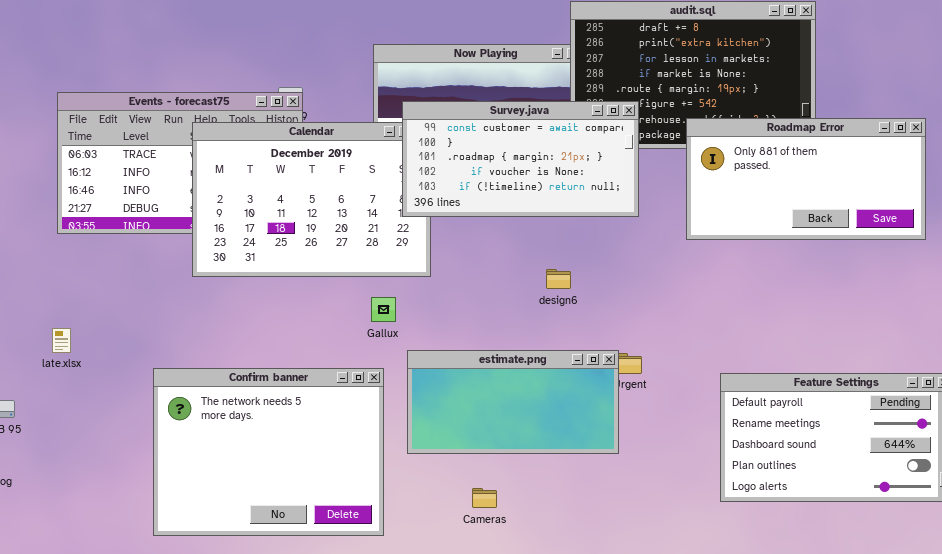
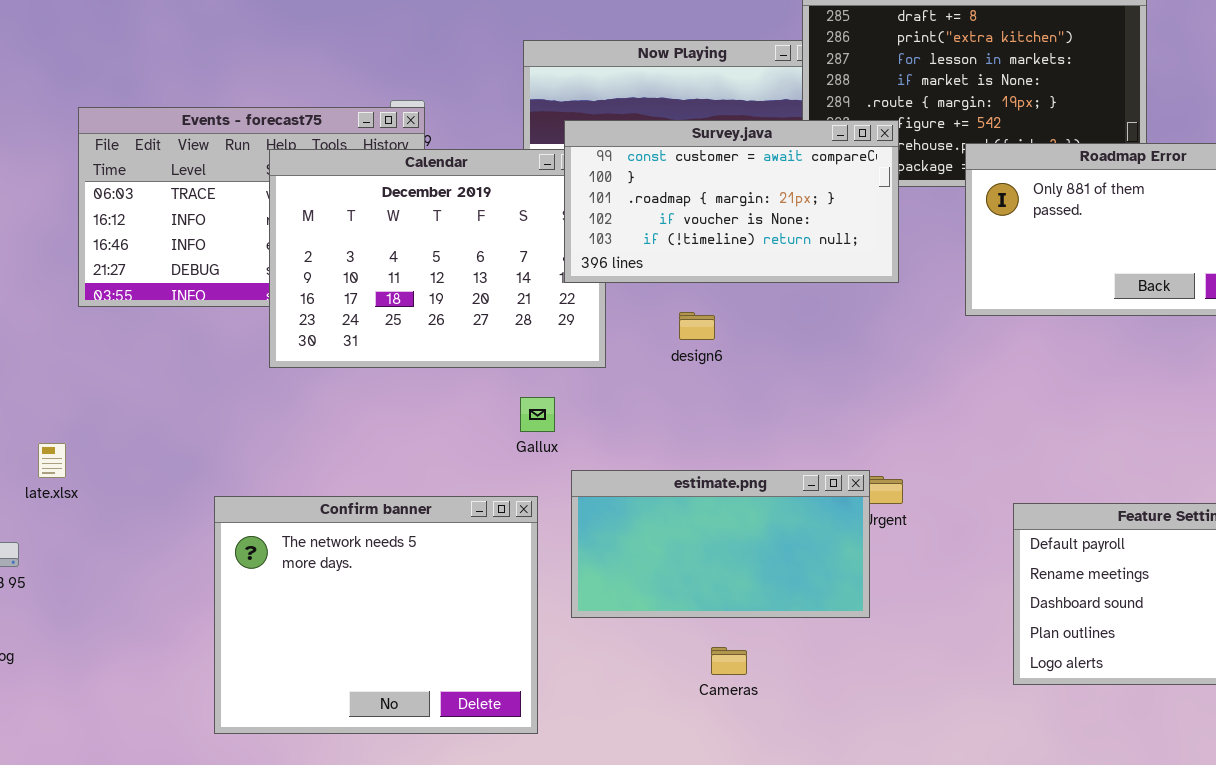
design6: [546,269,571,289] -> [679,312,715,340], moved
late.xlsx: [52,328,71,353] -> [38,443,66,478], moved
Cameras: [472,488,497,508] -> [711,647,747,675], moved

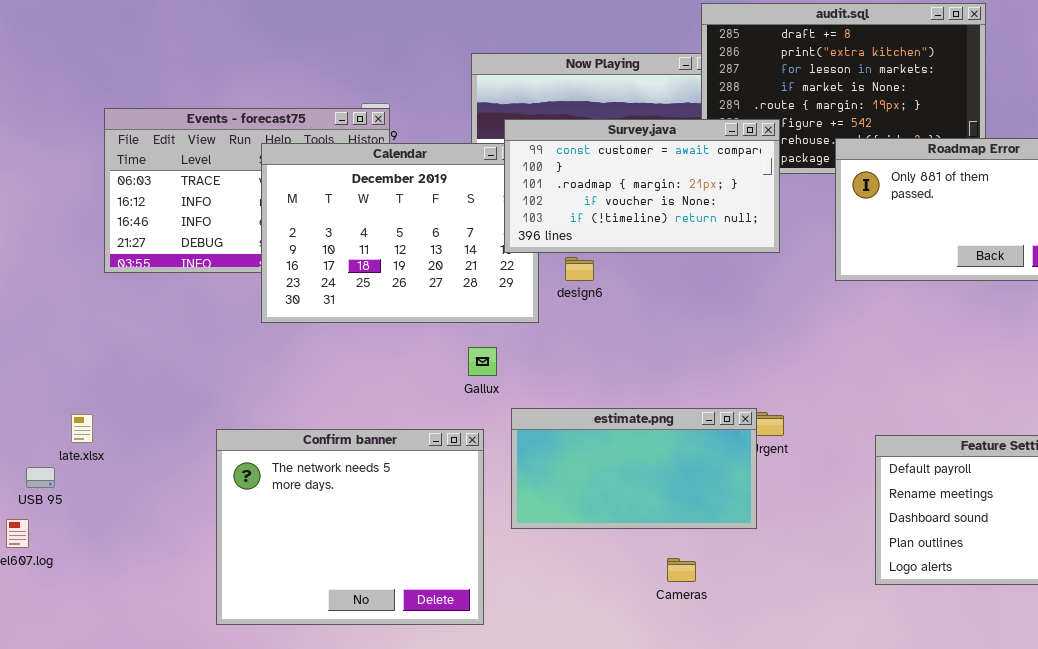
design6: [679,312,715,340] -> [565,257,594,281], moved
late.xlsx: [38,443,66,478] -> [71,414,93,443], moved
Cameras: [711,647,747,675] -> [667,558,696,582], moved

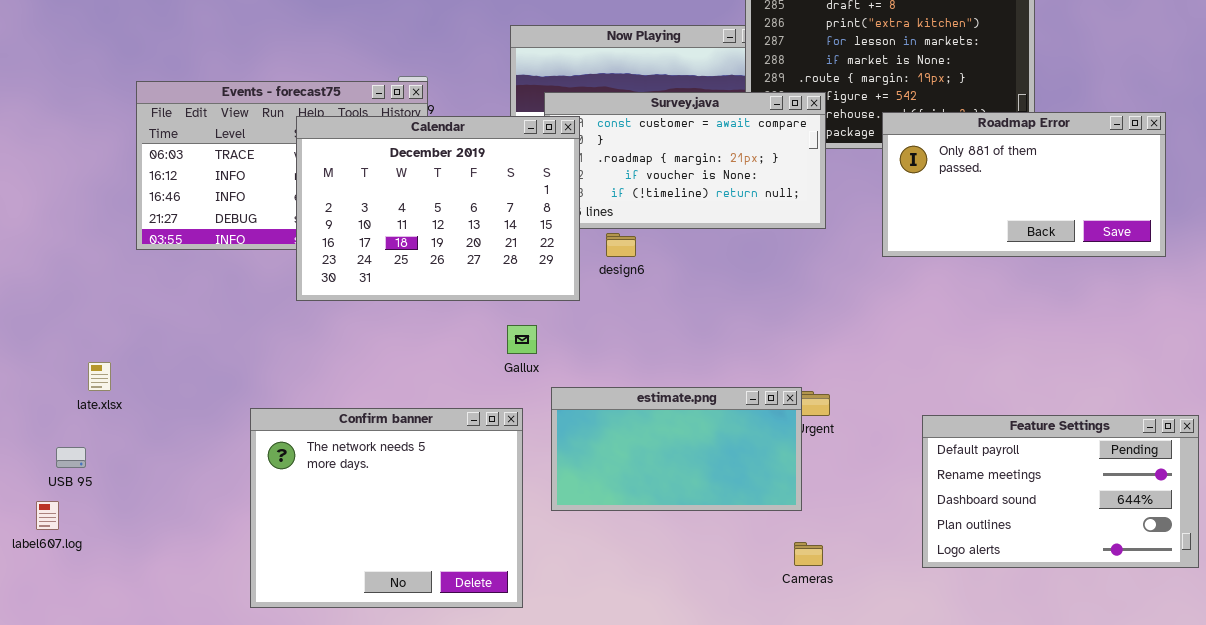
Calendar: [261,143,539,323] -> [296,116,580,301], raised
late.xlsx: [71,414,93,443] -> [88,362,111,391], moved
Cameras: [667,558,696,582] -> [794,542,823,566], moved

